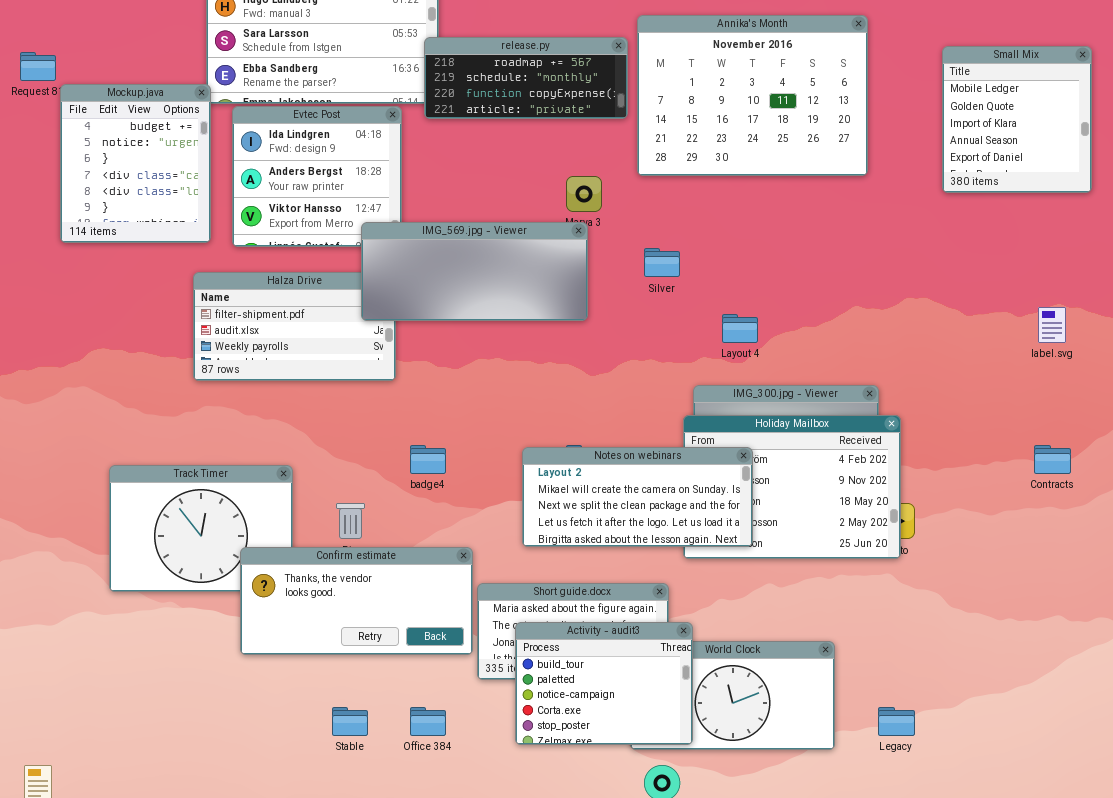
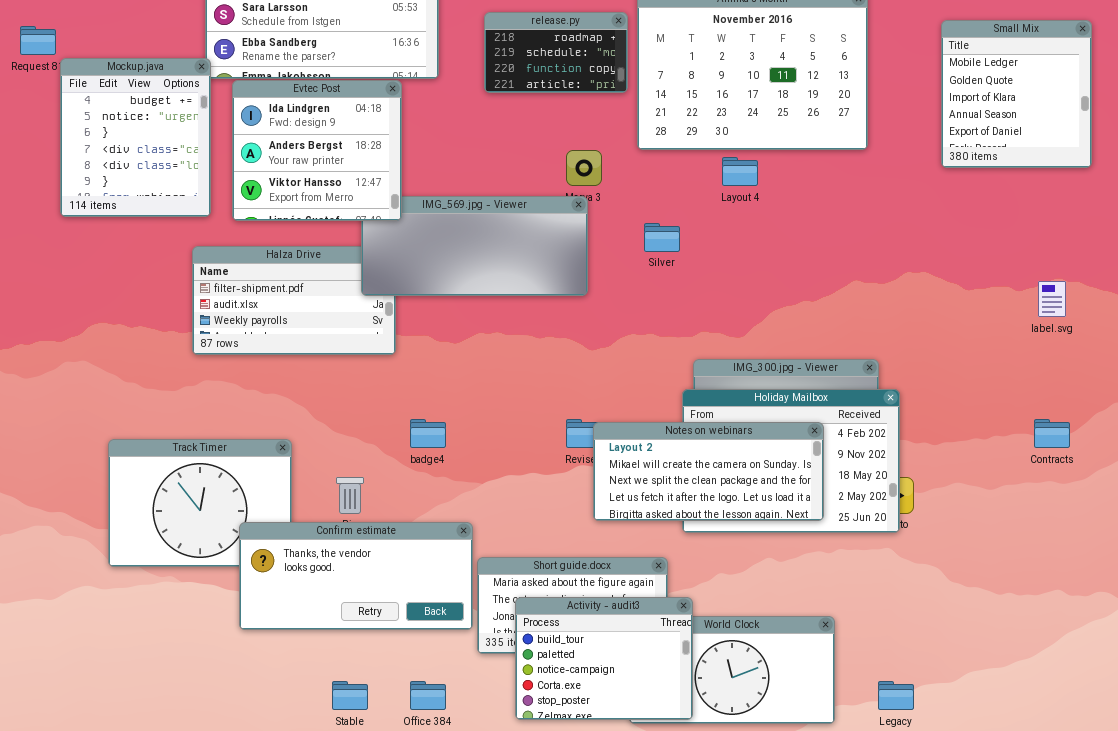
release.py: [424,37,628,119] -> [484,12,628,93], resized
Evtec Post: [232,106,402,247] -> [232,80,402,221], raised
Layout 4: [722,314,758,343] -> [722,157,758,186], moved
Notes on webinars: [522,447,753,547] -> [593,422,824,521], moved

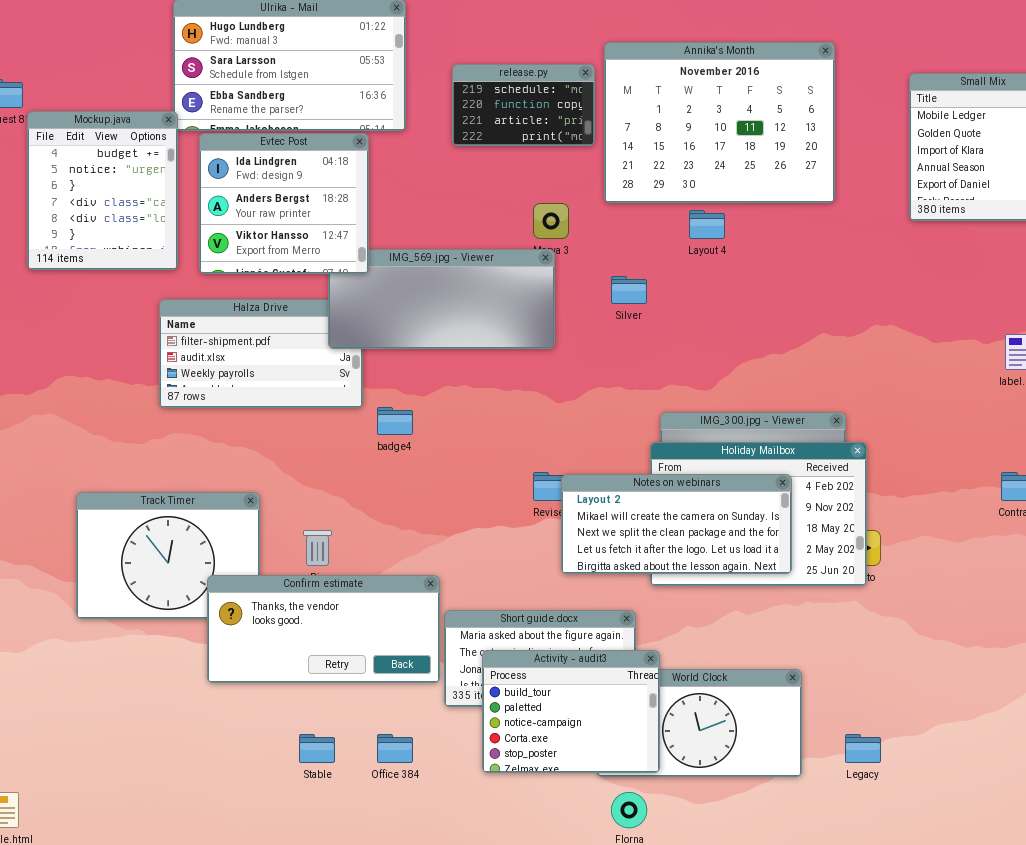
release.py: [484,12,628,93] -> [452,64,595,146], scrolled down 1 row
badge4: [410,419,446,448] -> [377,407,413,435], moved

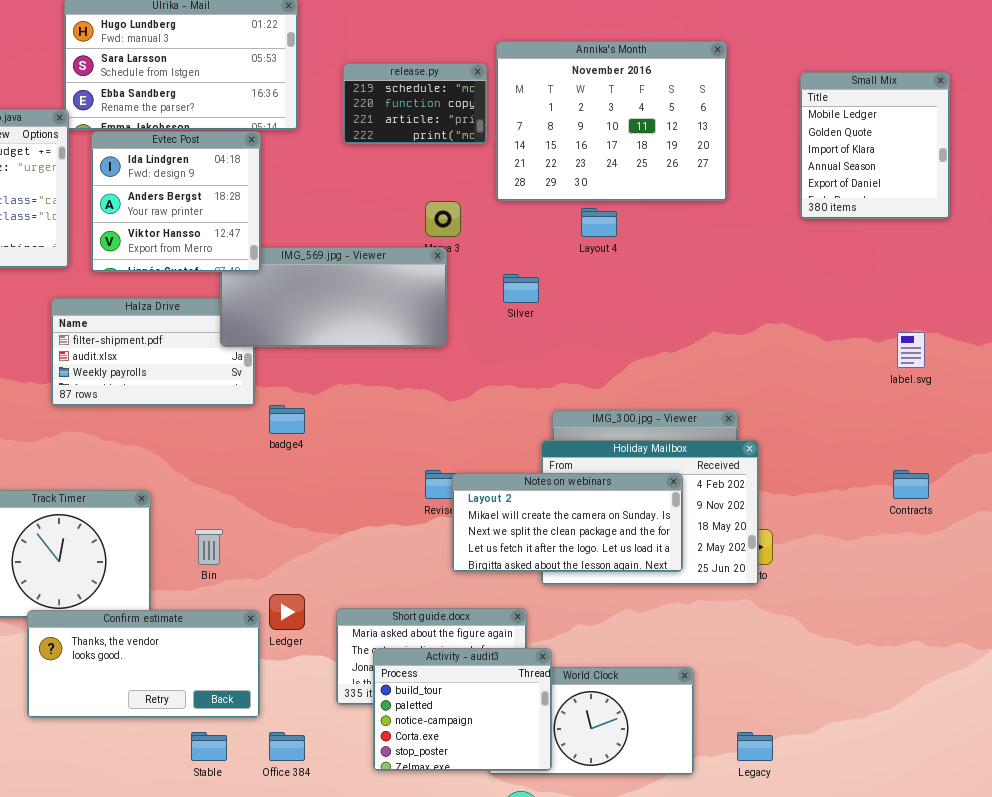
Confirm estimate: [207,575,440,683] -> [27,610,260,718], moved

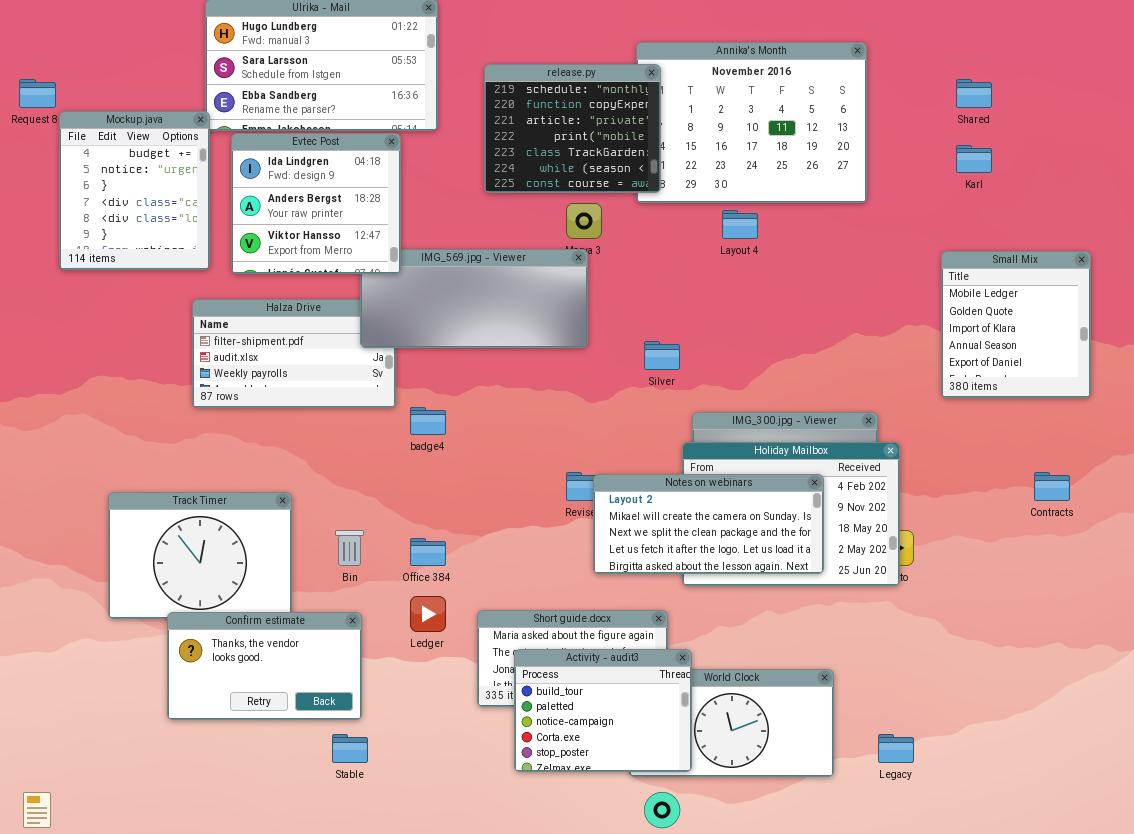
release.py: [343,63,487,144] -> [484,64,661,193], resized
Small Mix: [800,72,950,219] -> [941,251,1091,398], moved
Silver: [503,274,539,303] -> [644,341,680,370], moved
Confirm estimate: [27,610,260,718] -> [167,612,362,720], resized
Office 384: [269,732,305,761] -> [410,538,446,566], moved

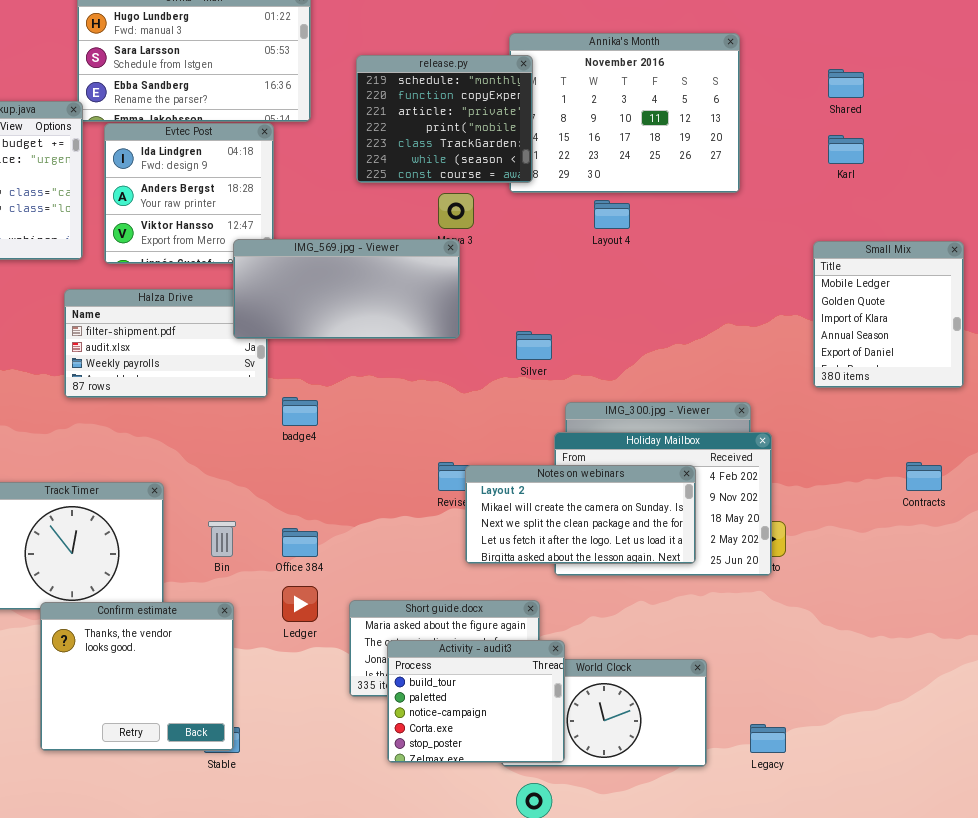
IMG_569.jpg - Viewer: [360,249,588,348] -> [233,239,460,339], raised
Confirm estimate: [167,612,362,720] -> [40,602,234,751], resized

